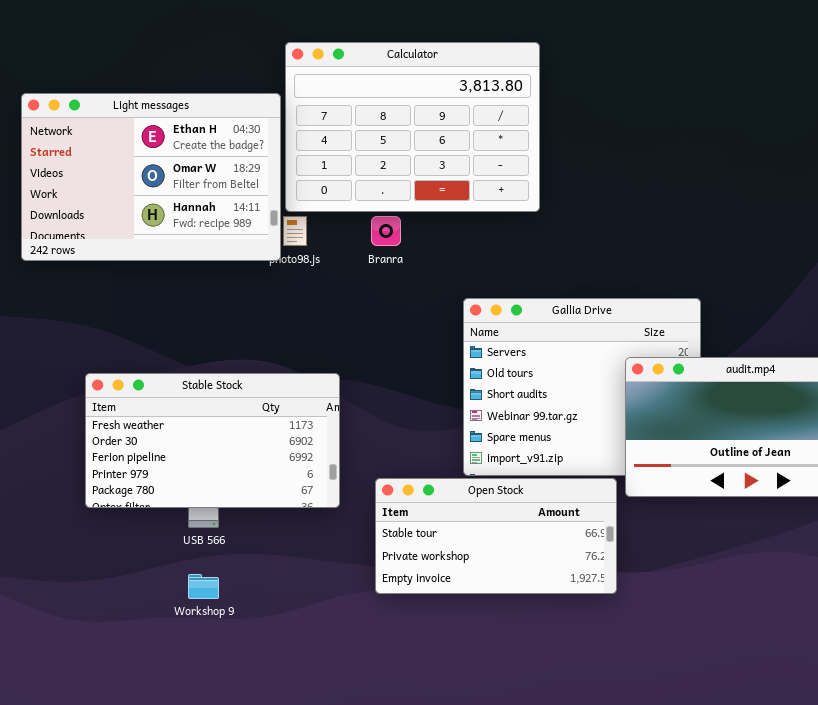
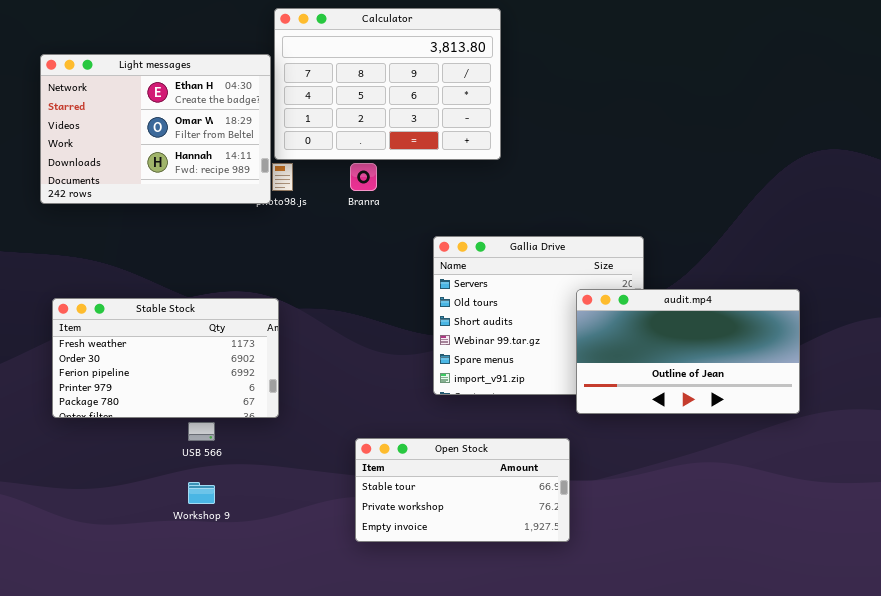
Stable Stock: [85,373,340,508] -> [52,298,279,418], moved
Open Stock: [375,478,617,594] -> [355,438,570,542], moved

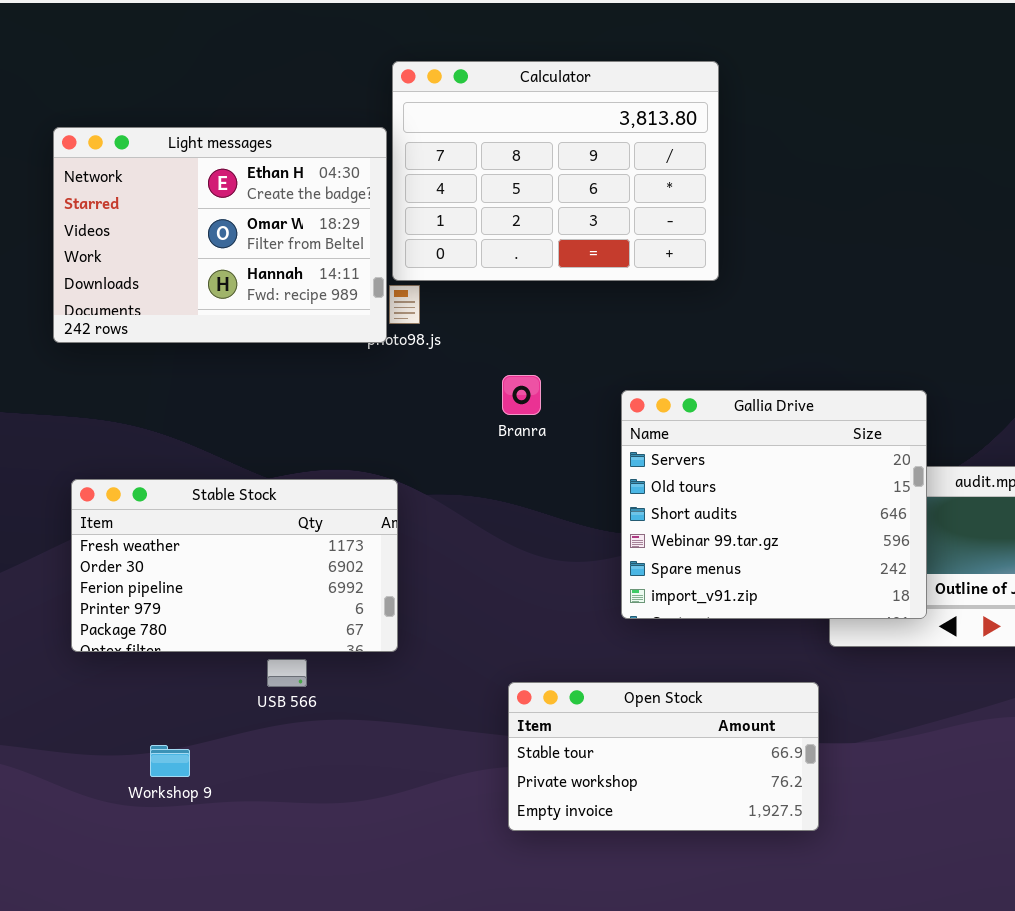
Branra: [350,163,377,191] -> [502,375,541,415], moved
Gallia Drive: [433,236,644,395] -> [621,390,927,619], raised
Workshop 9: [188,482,215,504] -> [150,745,190,777], moved

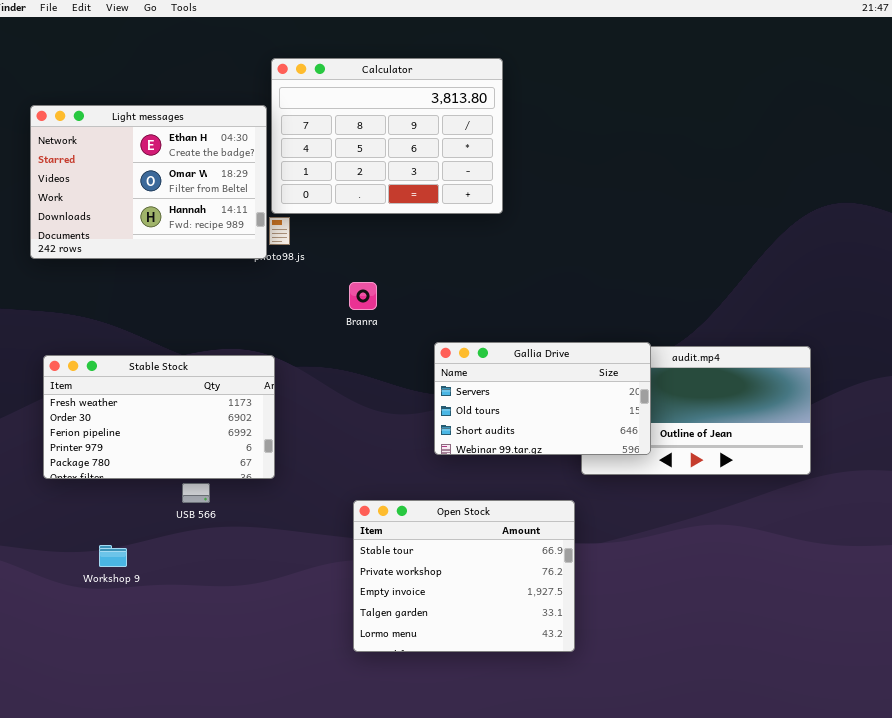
Gallia Drive: [621,390,927,619] -> [434,342,651,455], resized
Open Stock: [508,682,819,831] -> [353,500,575,652], resized

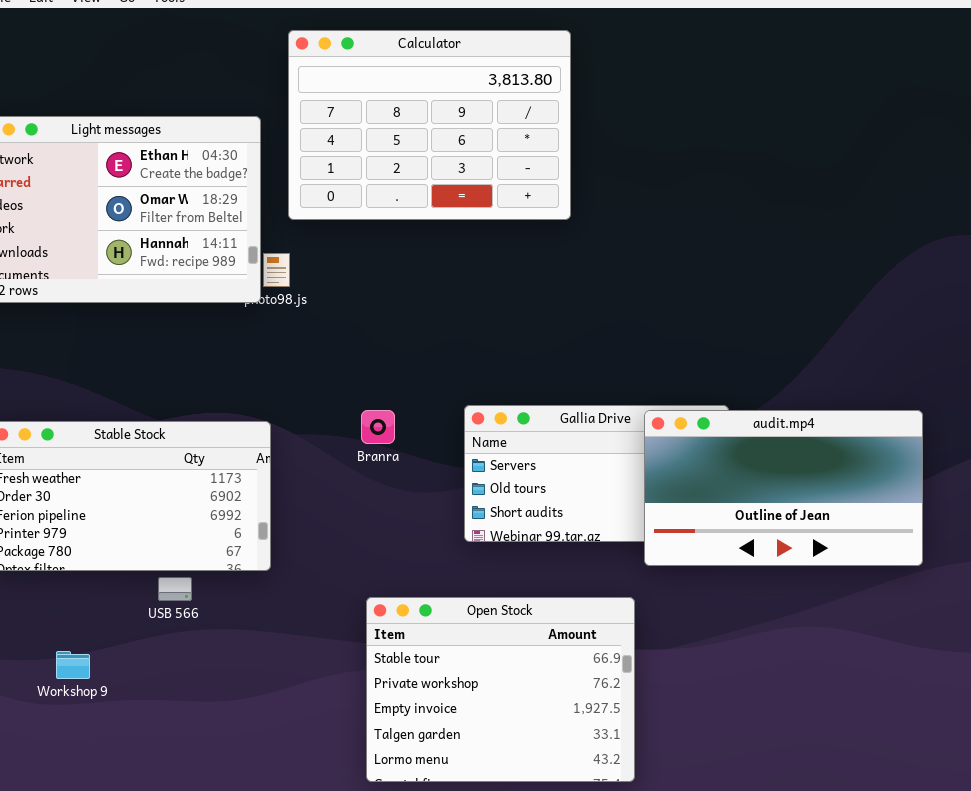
Calculator: [271,58,503,214] -> [288,30,571,220], moved
Branra: [349,282,377,310] -> [361,410,395,444], moved
audit.mp4: [581,346,811,475] -> [644,410,923,566], raised

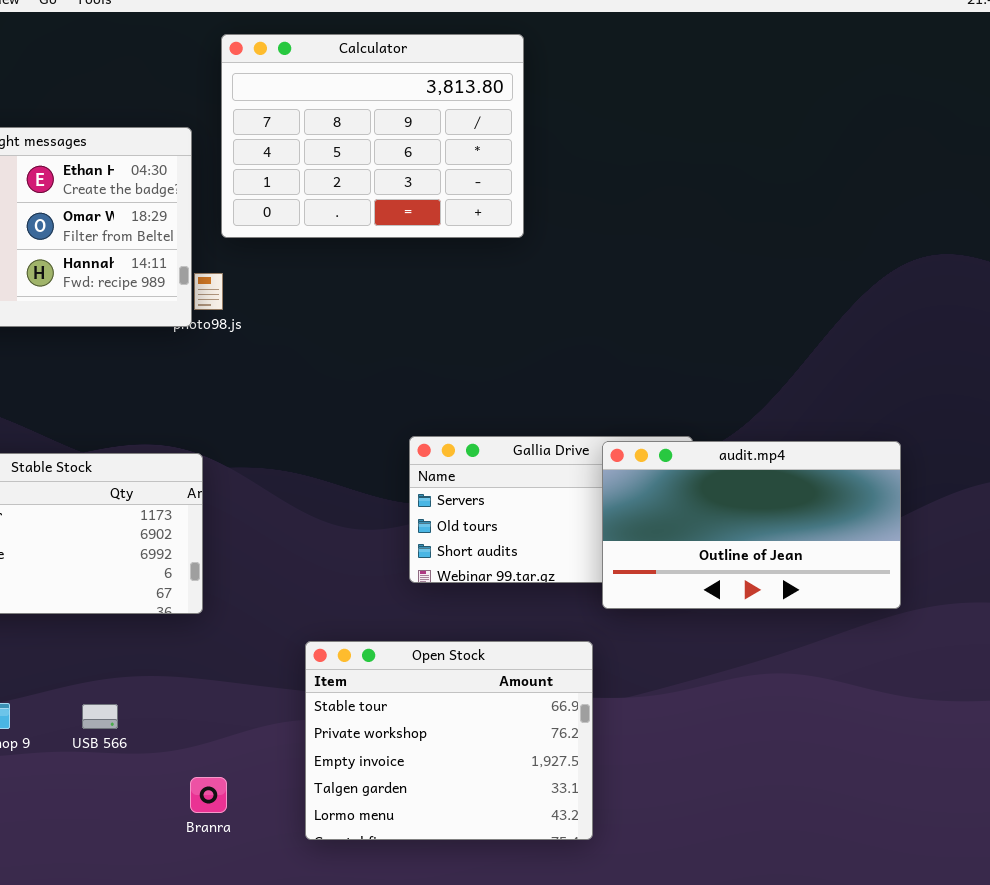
Branra: [361,410,395,444] -> [190,777,227,813], moved
USB 566: [158,577,192,601] -> [82,704,118,729], moved

